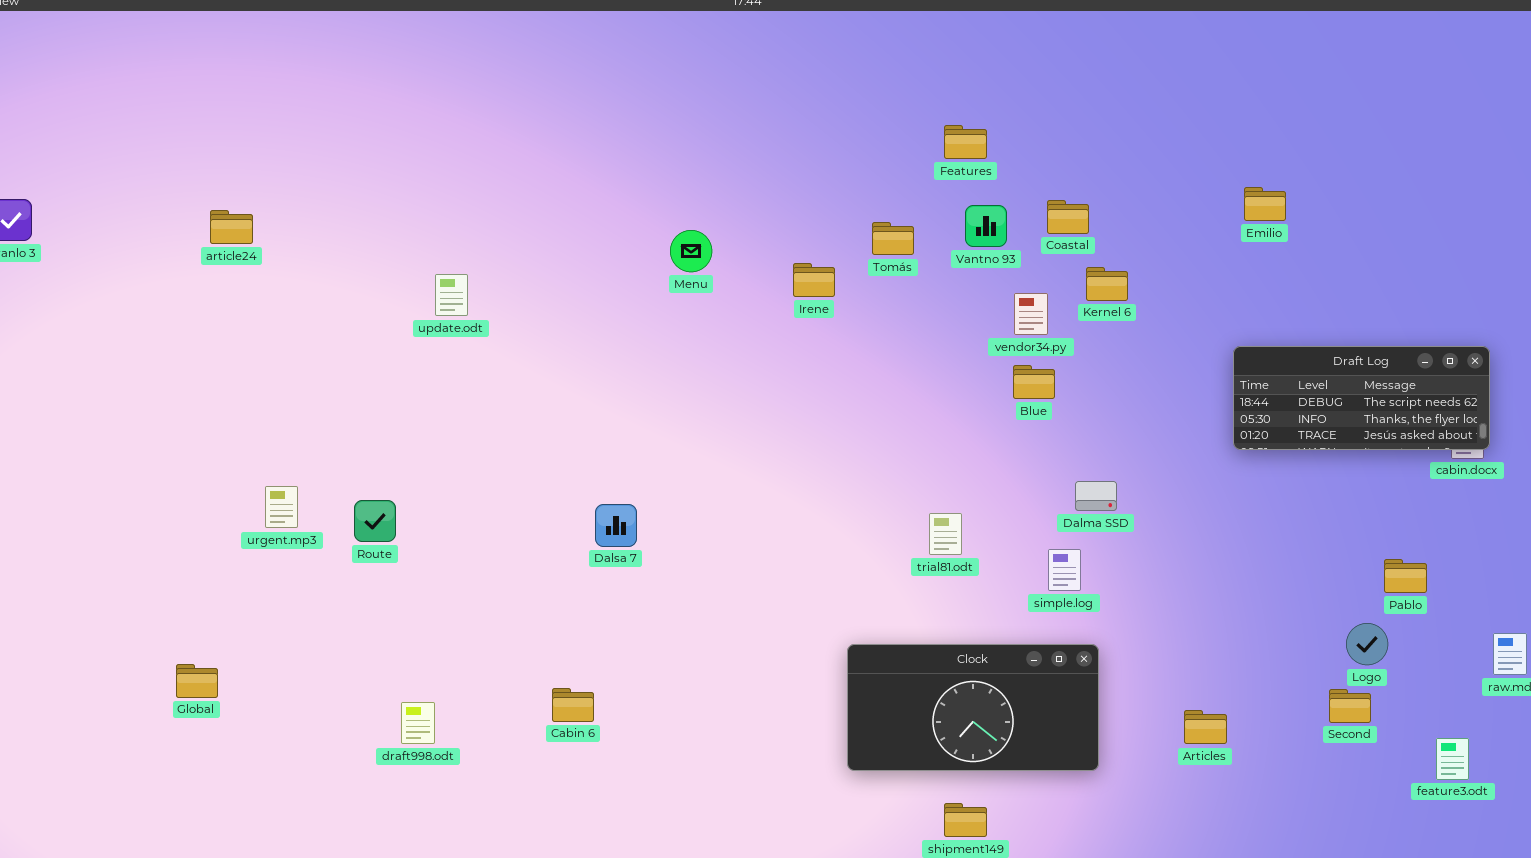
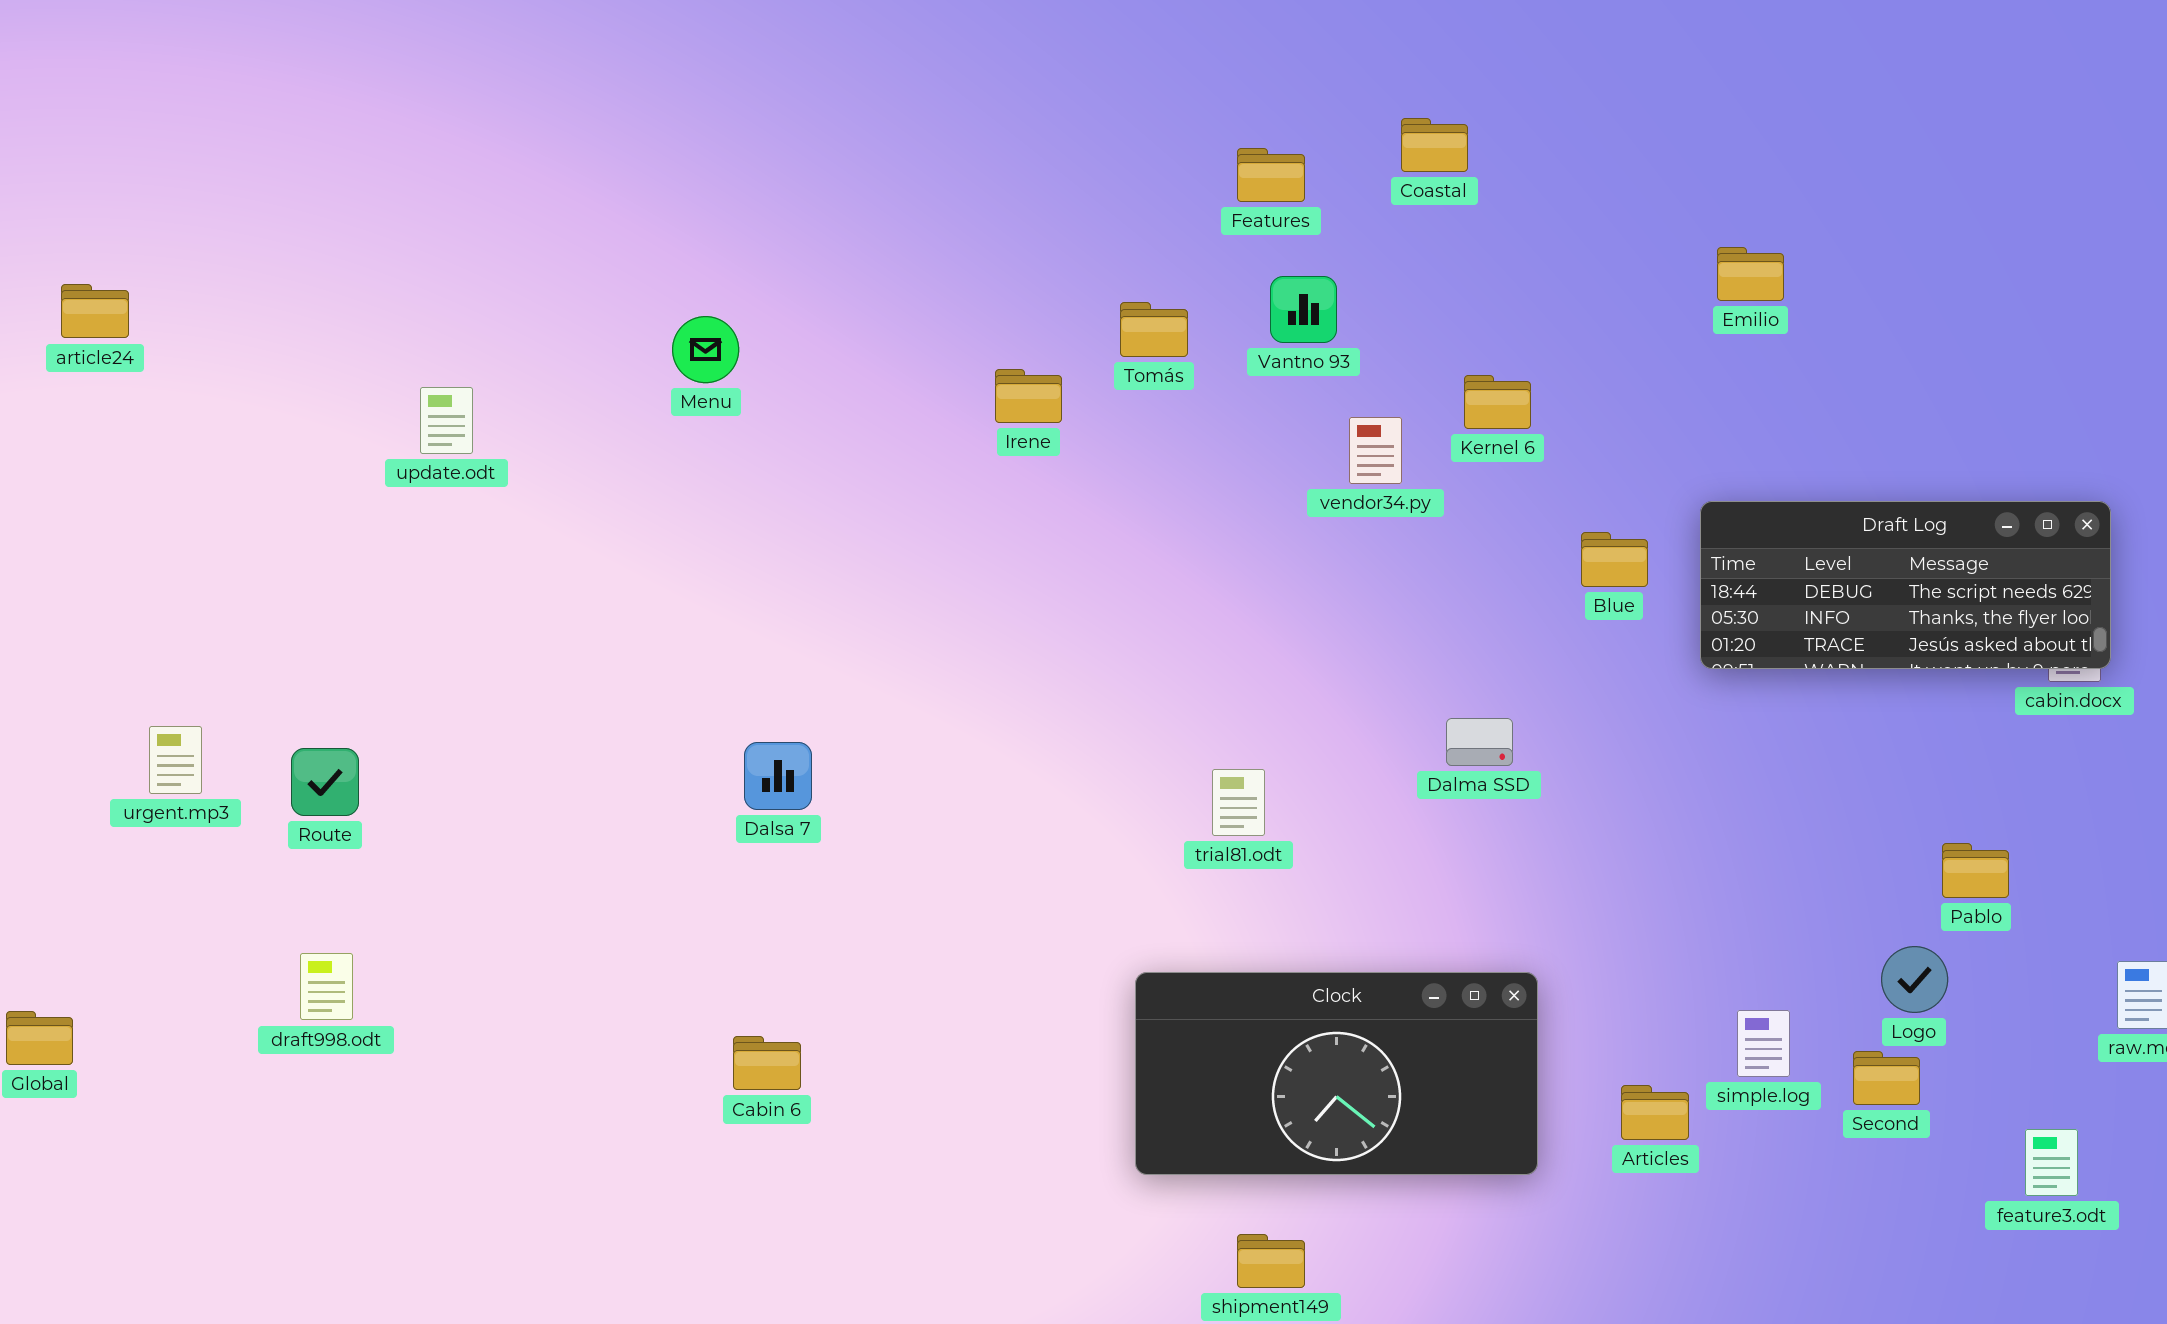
Coastal: [1047,200,1089,234] -> [1401,118,1468,172], moved
Menu: [670,230,712,272] -> [672,316,739,383], moved
Blue: [1013,365,1055,399] -> [1581,532,1648,587], moved
Dalsa 7: [595,504,637,547] -> [744,742,812,810], moved
simple.log: [1048,549,1081,591] -> [1737,1010,1790,1077], moved
Clock: [847,644,1099,771] -> [1135,972,1538,1175], moved
Cabin 6: [552,688,594,722] -> [733,1036,801,1090], moved
draft998.odt: [401,702,435,744] -> [300,953,353,1020], moved

